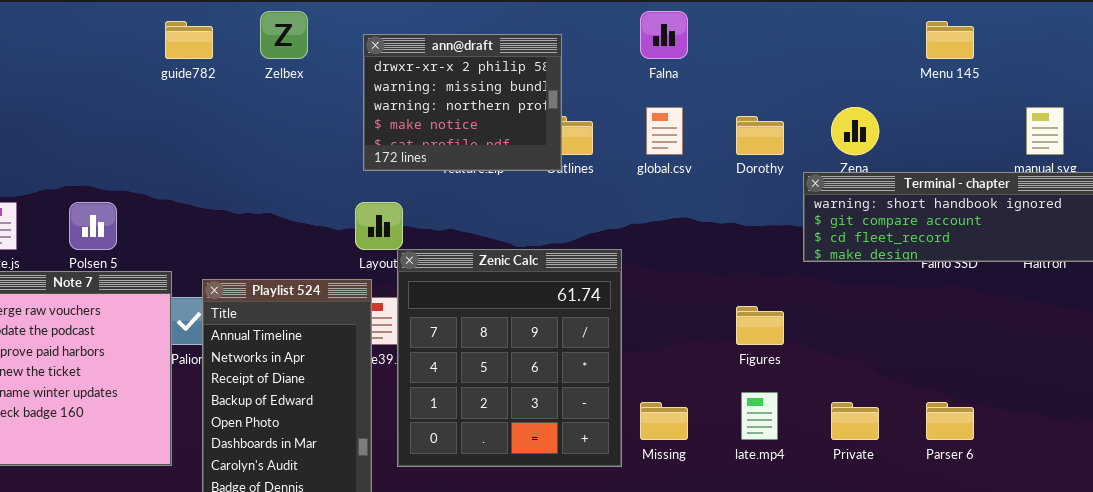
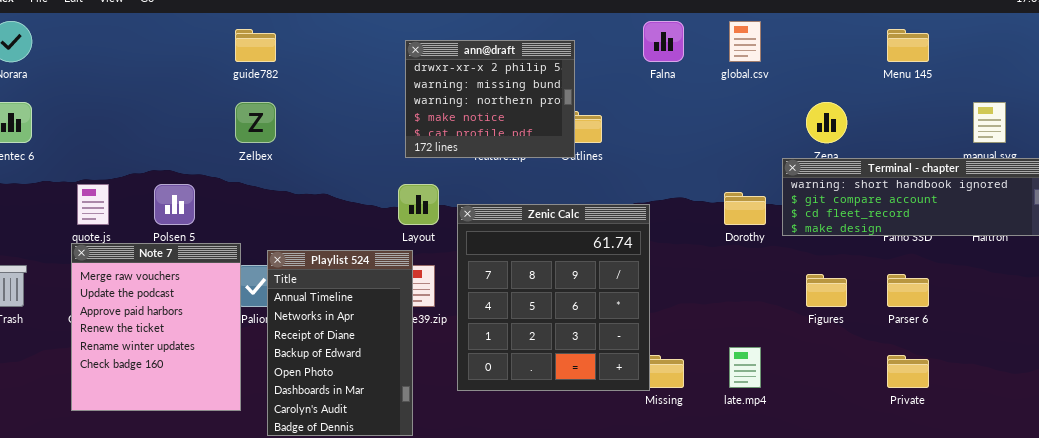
Zelbex: [260,11,308,59] -> [235,102,276,143], moved
global.csv: [646,107,683,155] -> [729,21,761,62], moved
Dorothy: [736,116,784,155] -> [724,192,766,225], moved
Zenic Calc: [397,249,622,467] -> [457,204,650,391], moved
Figures: [736,306,784,345] -> [806,274,847,307], moved
Private: [831,402,879,440] -> [887,355,929,388], moved
Parser 6: [926,402,974,440] -> [887,274,929,307], moved

